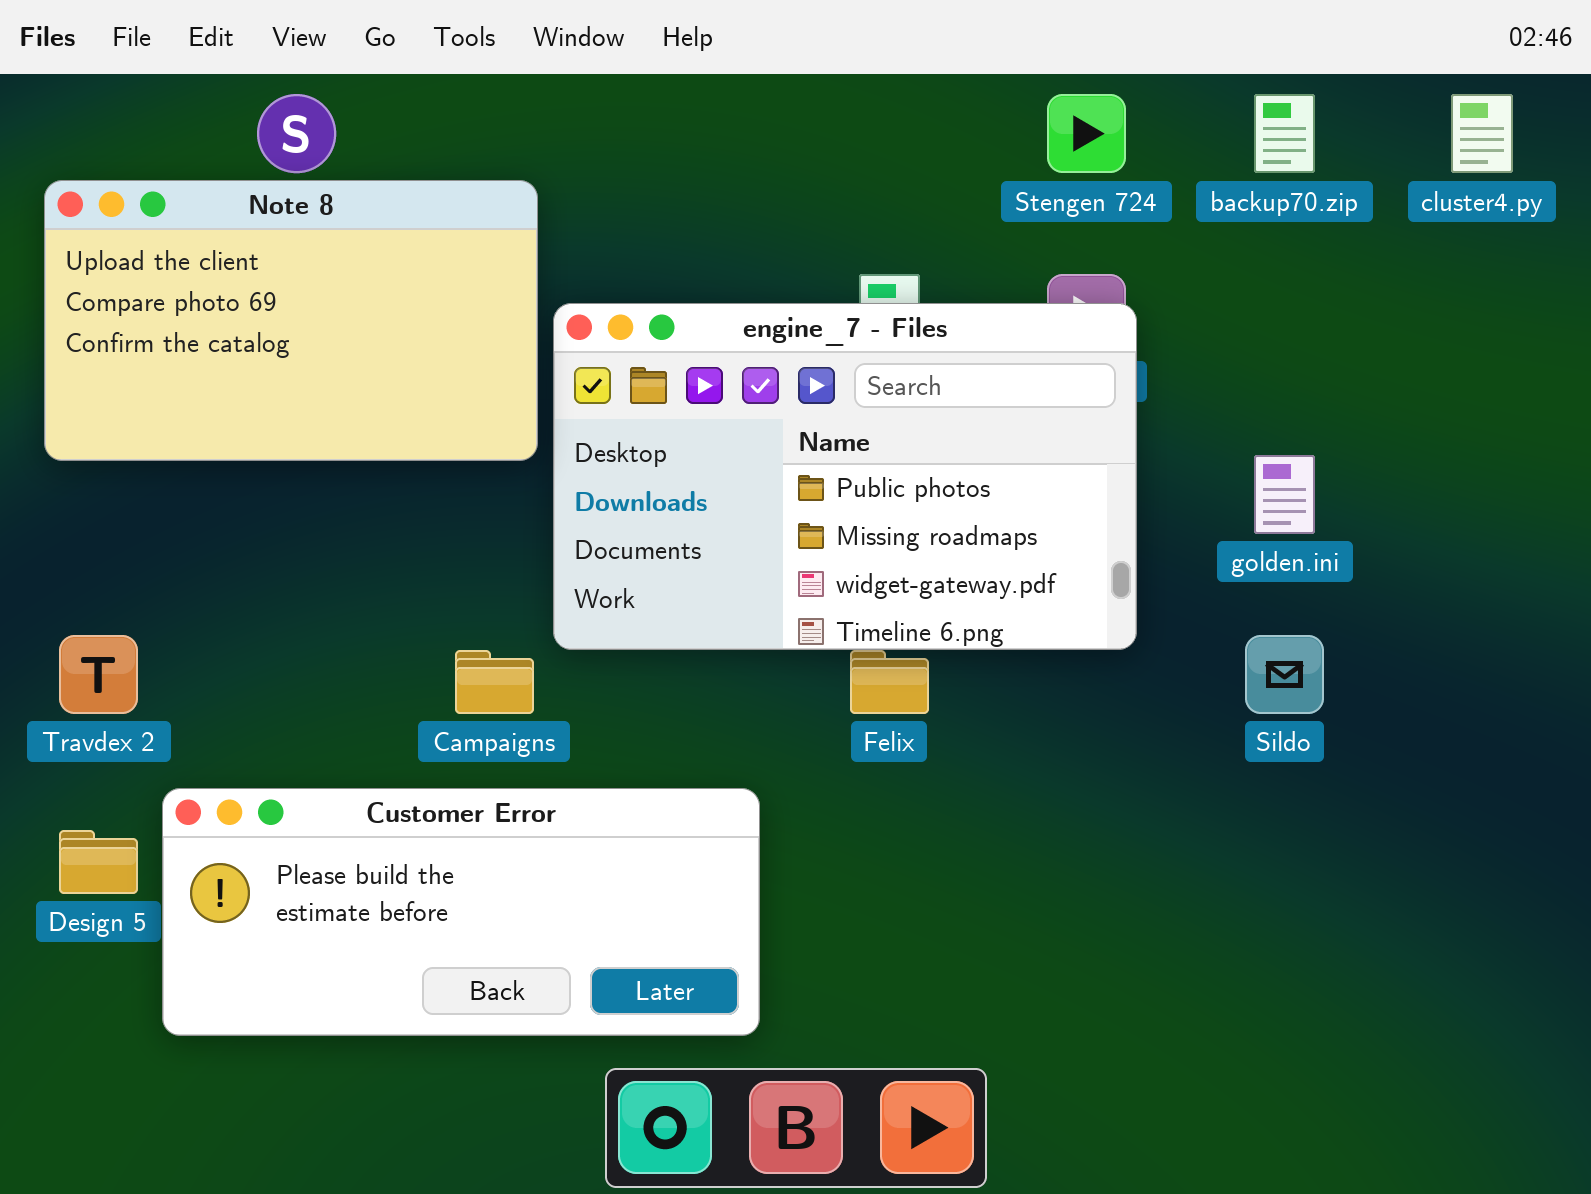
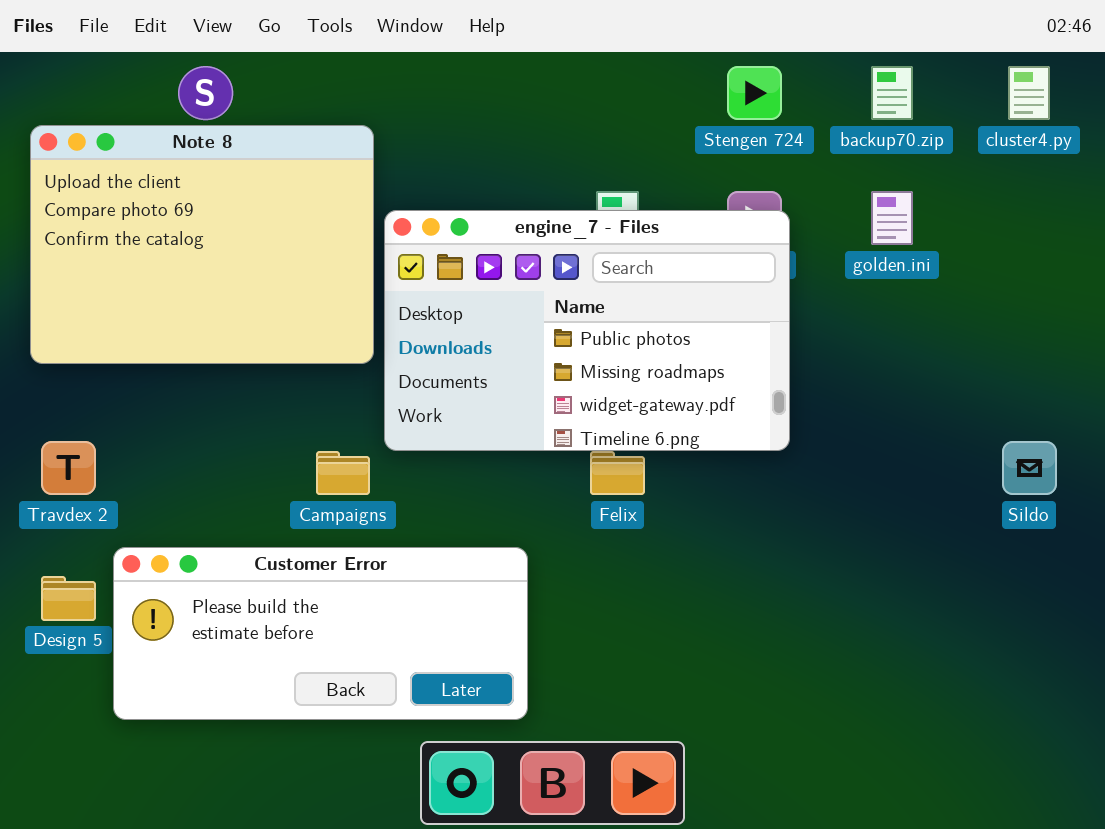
Note 8: [44,180,538,461] -> [30,125,374,364], resized
golden.ini: [1254,455,1315,534] -> [871,191,913,245], moved
Sildo: [1245,635,1324,714] -> [1002,441,1057,495], moved

